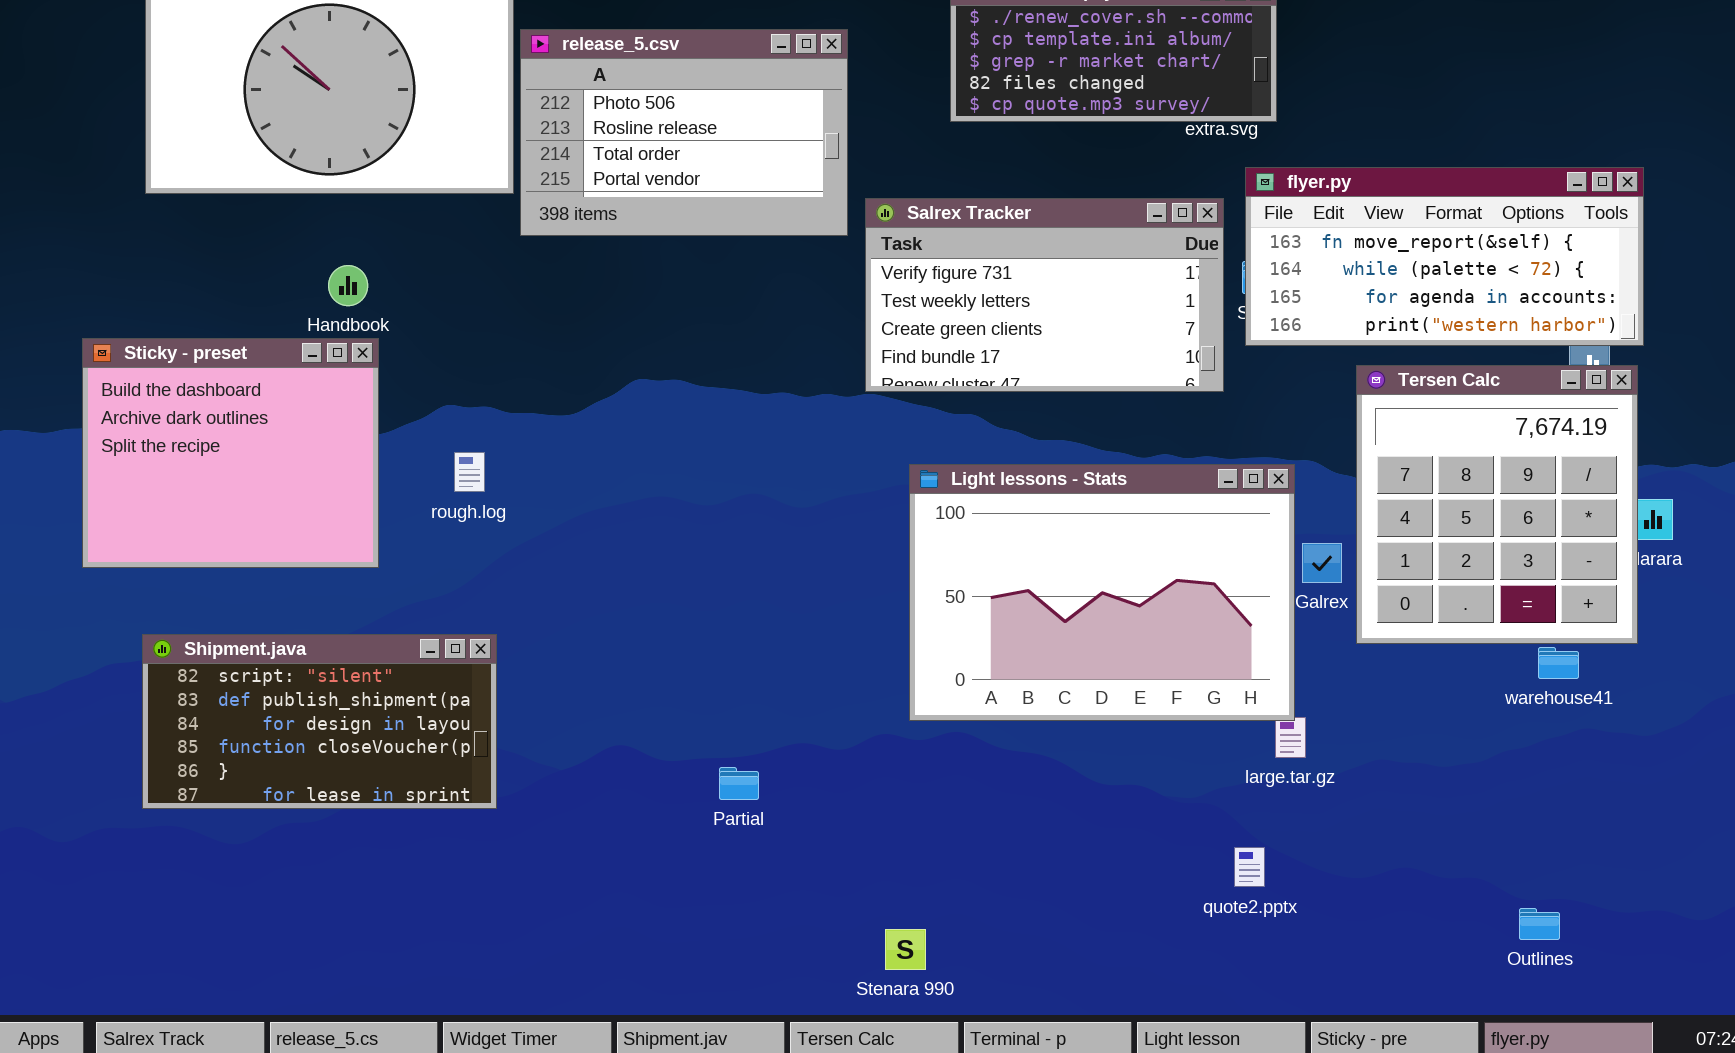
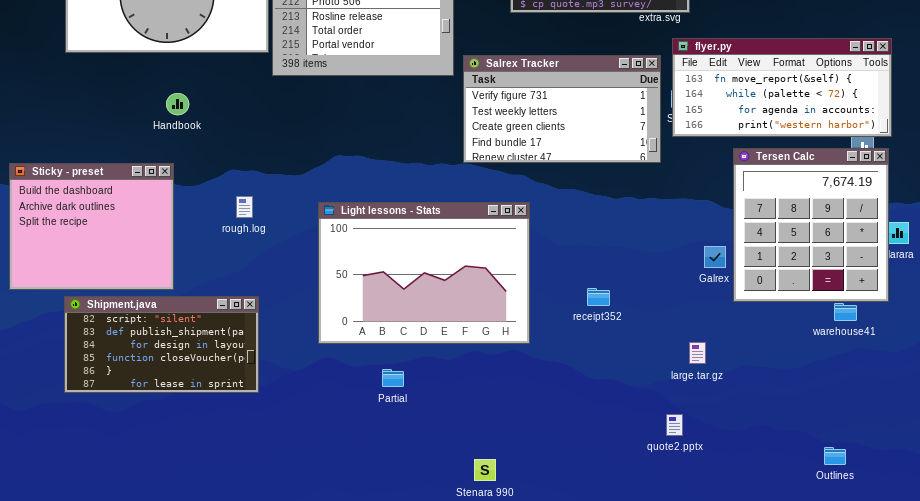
Sticky - preset: [82,338,379,568] -> [9,163,174,290], moved
Light lessons - Stats: [909,464,1295,721] -> [318,202,530,344], moved

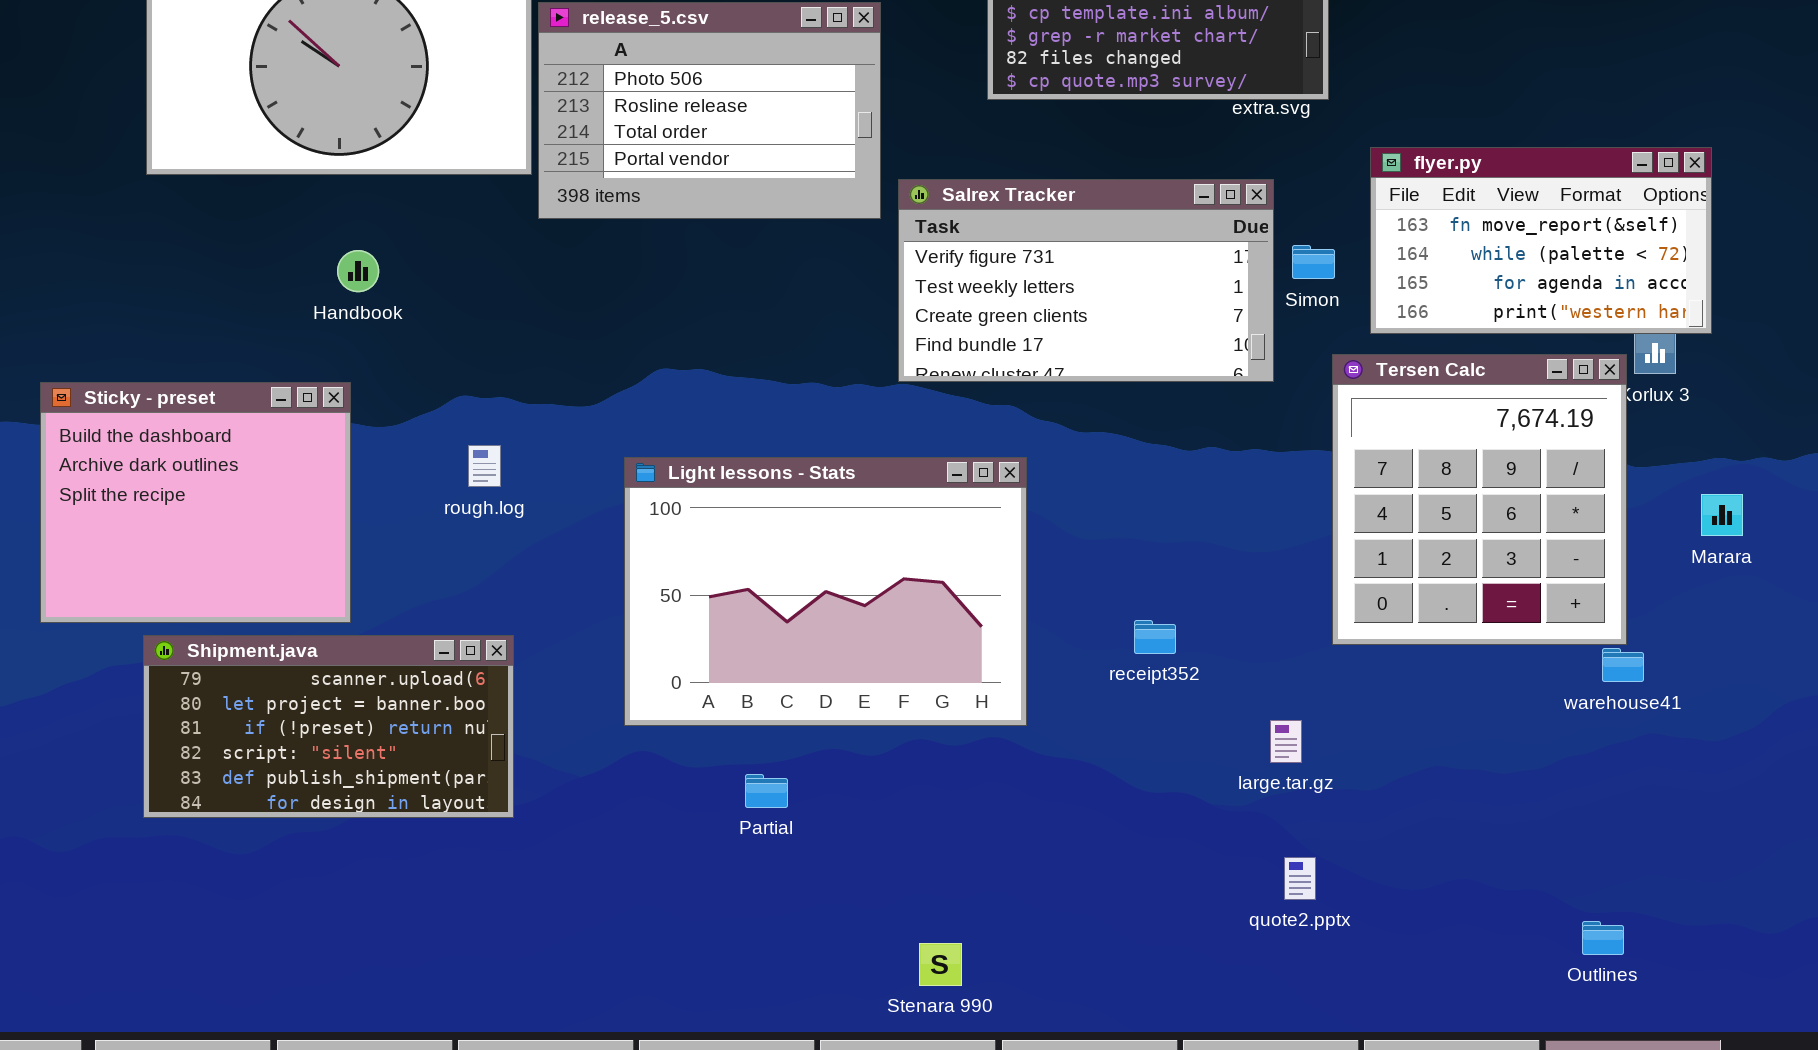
flyer.py: [672,38,892,137] -> [1370,147,1712,334], resized
Tersen Calc: [733,148,889,302] -> [1332,354,1627,645], moved
Shipment.java: [64,296,259,393] -> [143,635,514,818], scrolled up 3 rows
large.tar.gz: [689,342,706,364] -> [1270,720,1302,763], moved

